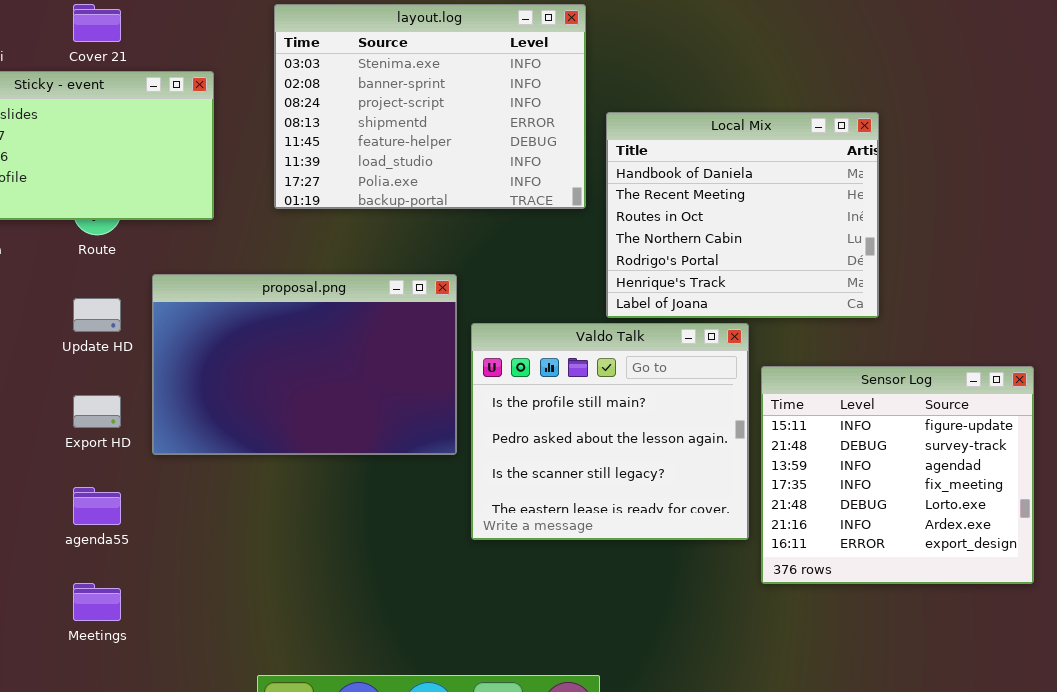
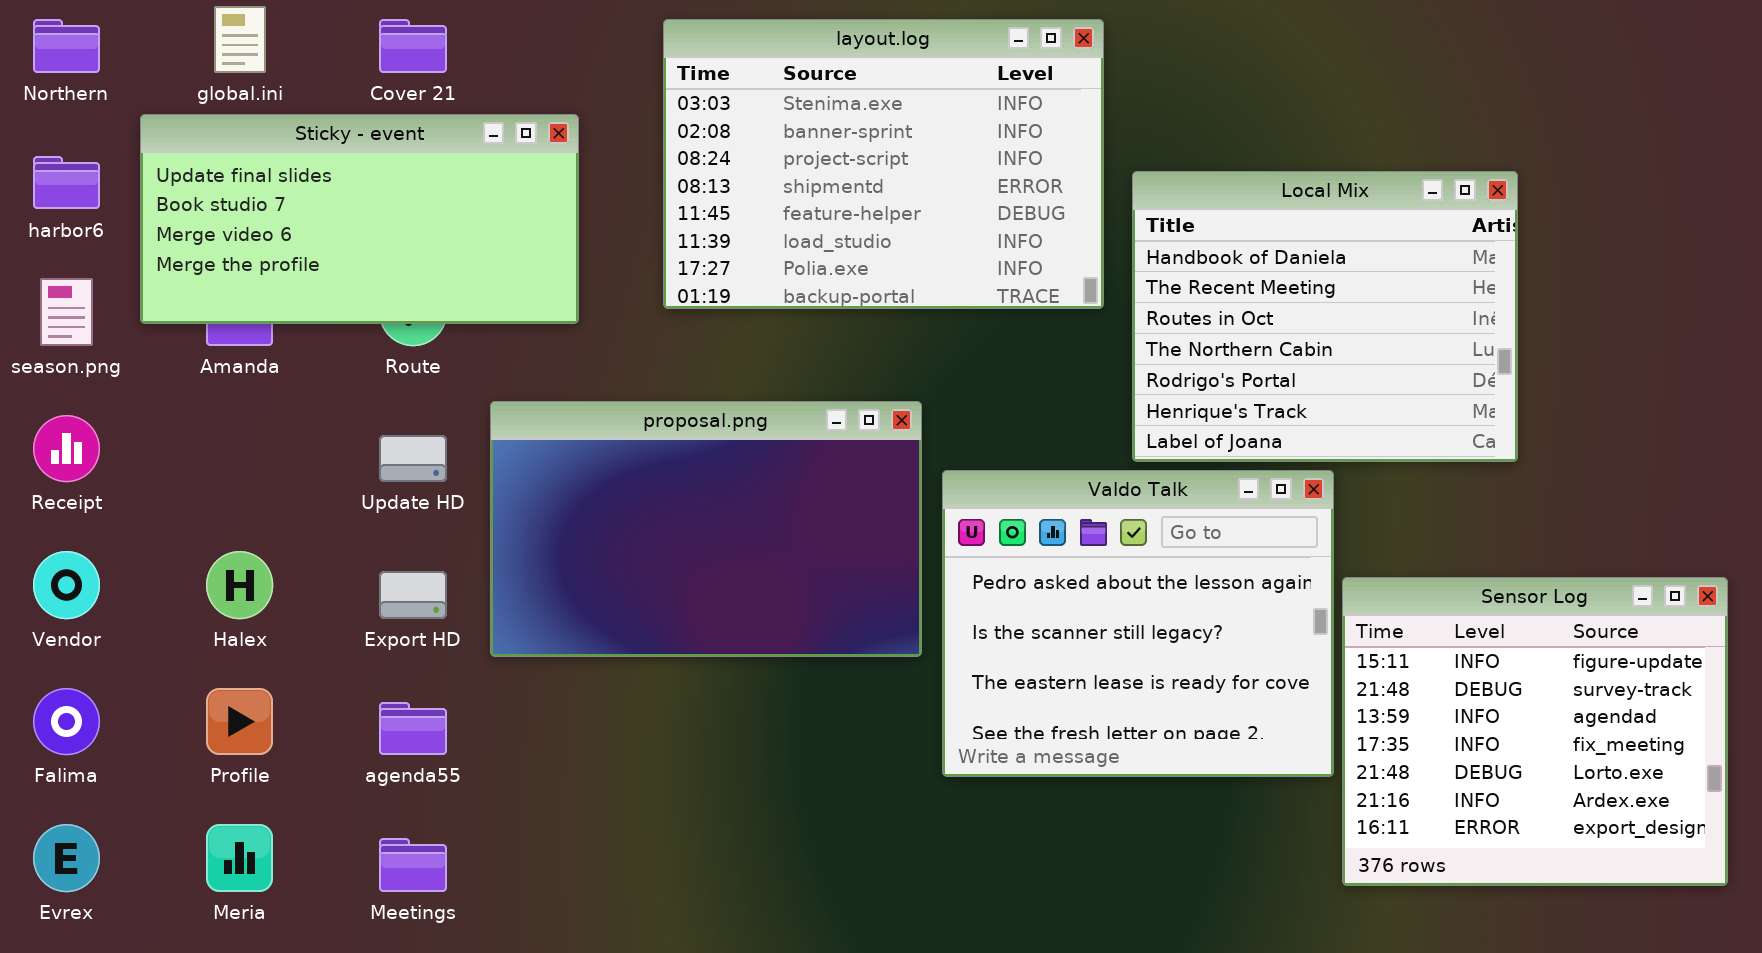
Valdo Talk: [471,323,749,540] -> [942,470,1334,777], scrolled down 1 row
Sensor Log: [761,366,1034,584] -> [1342,577,1728,886], moved

